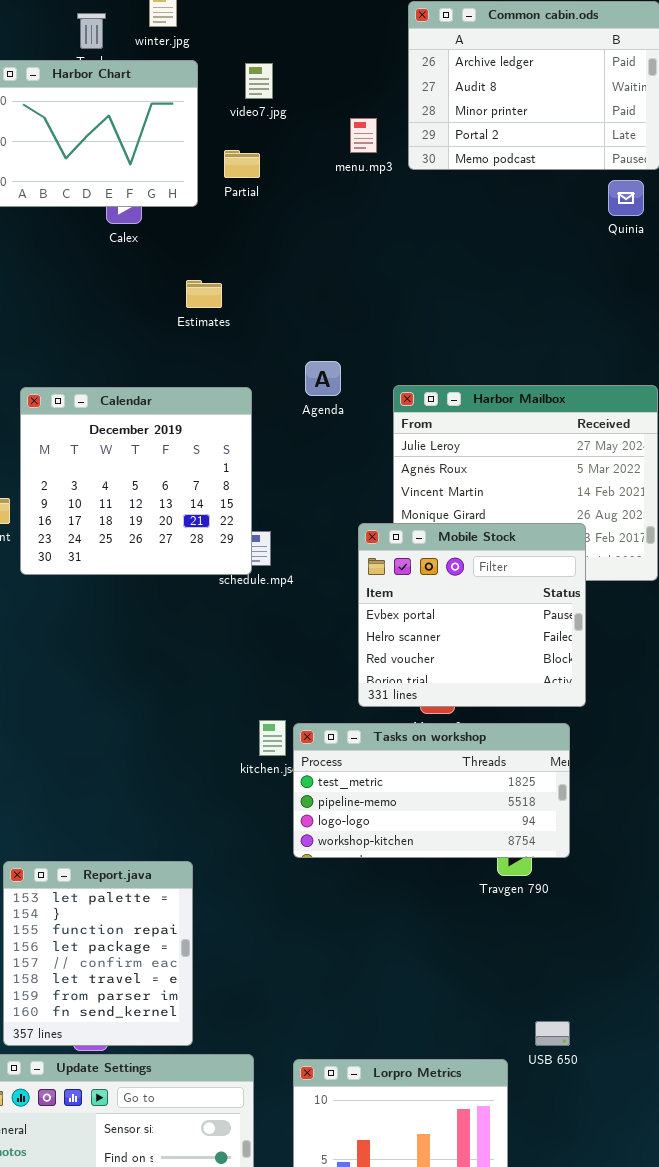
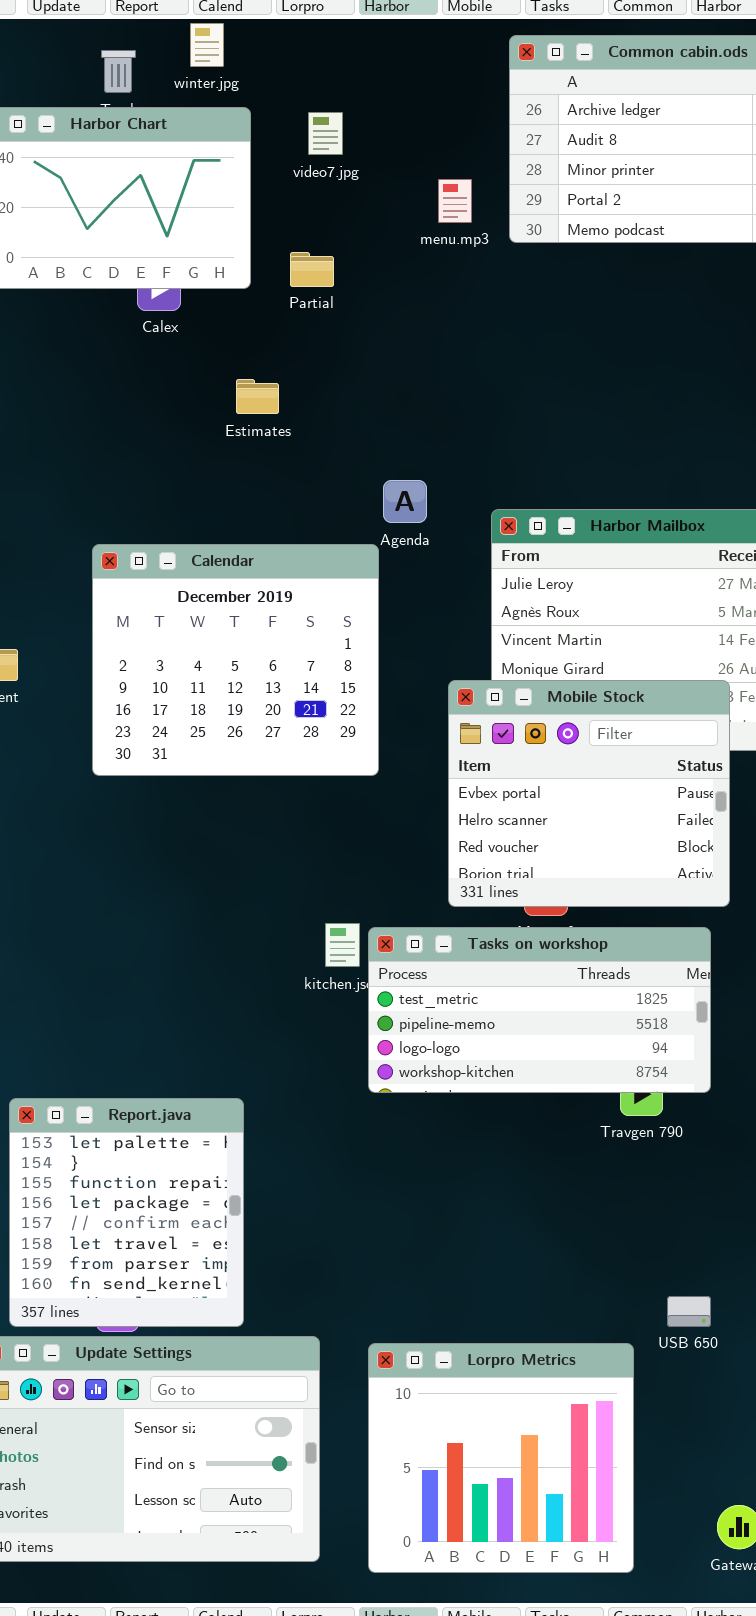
Partial: [224,150,260,178] -> [290,252,334,287], moved
Calendar: [20,387,252,575] -> [92,544,379,776], moved

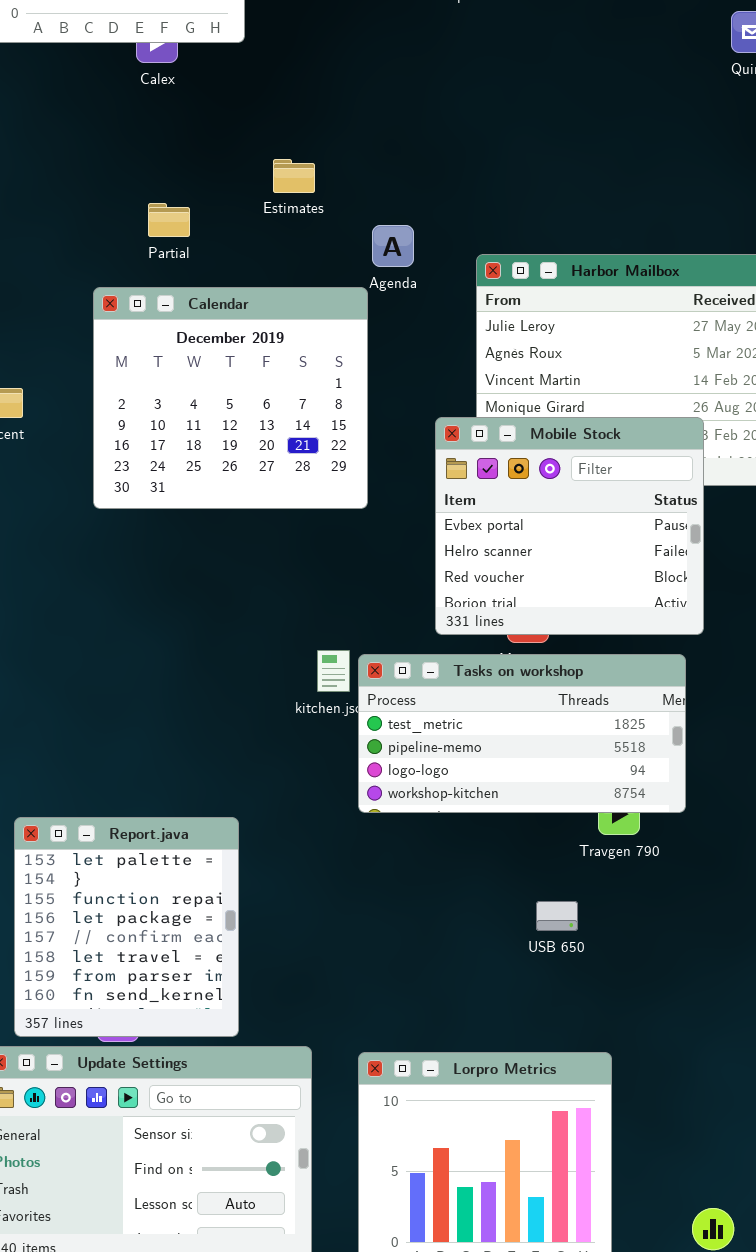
Partial: [290,252,334,287] -> [148,203,190,237], moved
Estimates: [236,379,279,414] -> [273,159,315,193], moved
USB 650: [667,1296,711,1327] -> [536,901,578,931], moved

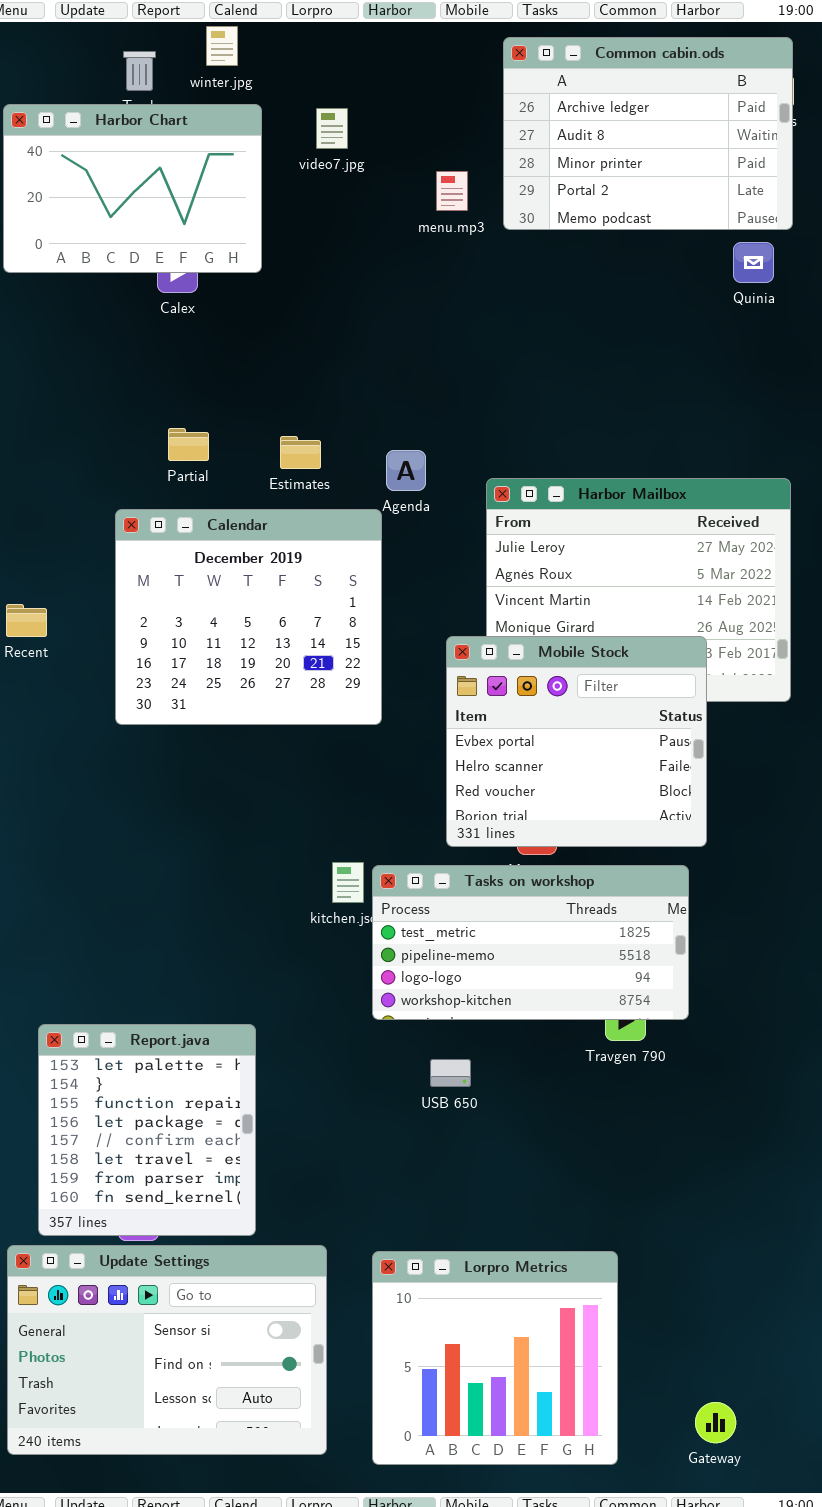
Estimates: [273,159,315,193] -> [280,436,321,469], moved
USB 650: [536,901,578,931] -> [430,1059,471,1087], moved

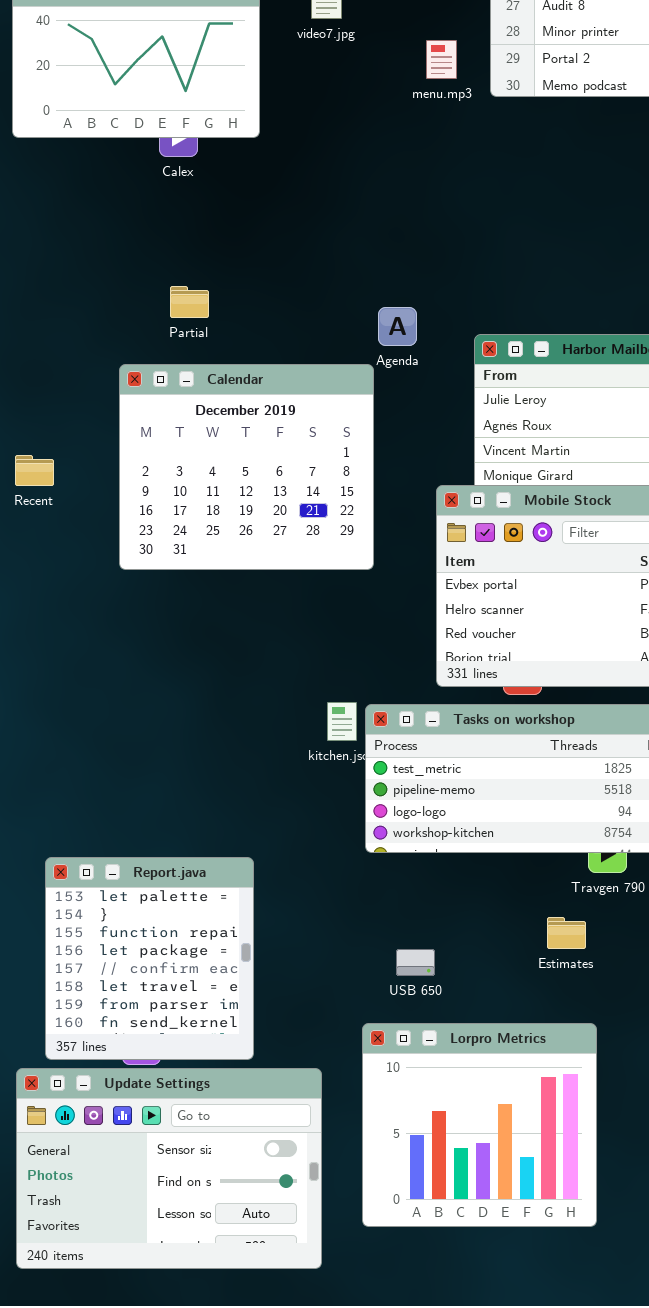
Estimates: [280,436,321,469] -> [547,917,586,949], moved
USB 650: [430,1059,471,1087] -> [396,949,435,976], moved
Lorpro Metrics: [372,1251,618,1465] -> [362,1023,597,1227], moved

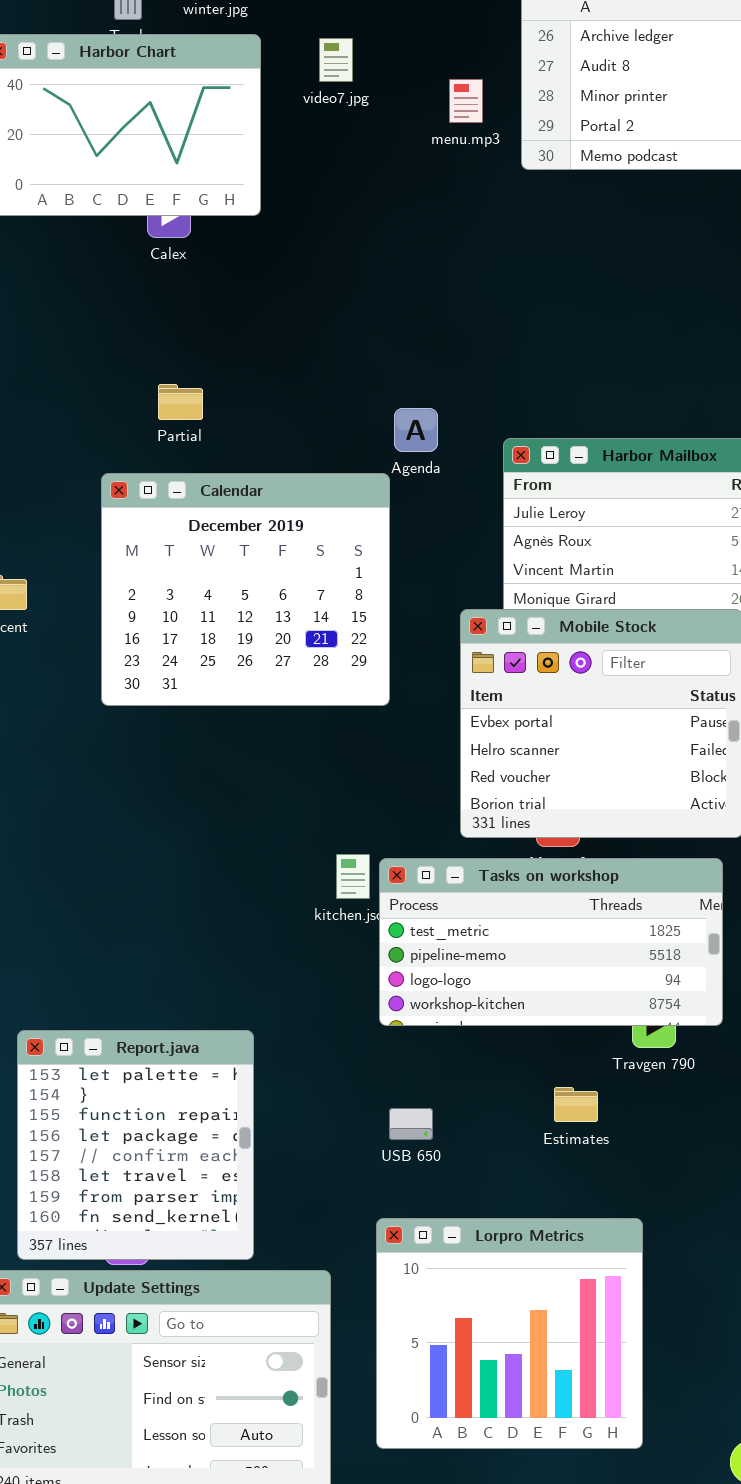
menu.mp3: [426,40,457,79] -> [449,79,483,123], moved
Estimates: [547,917,586,949] -> [554,1087,598,1122], moved
USB 650: [396,949,435,976] -> [389,1108,433,1140], moved

